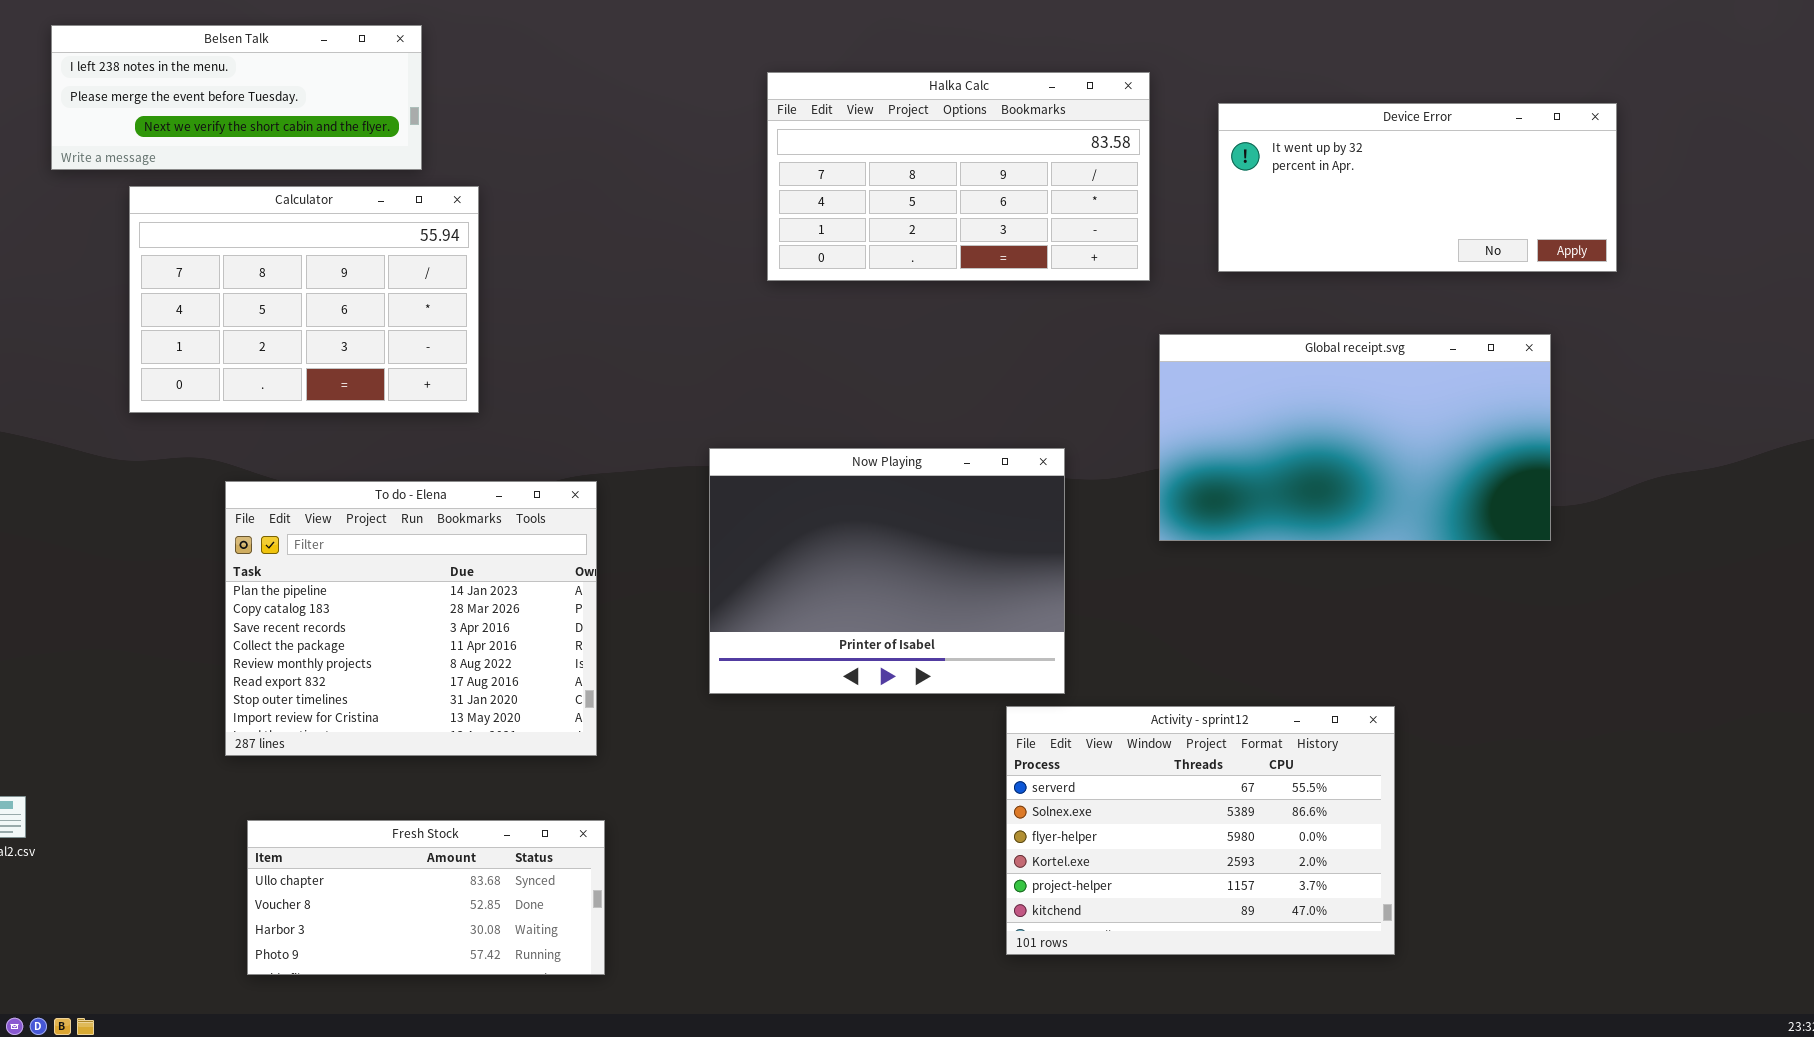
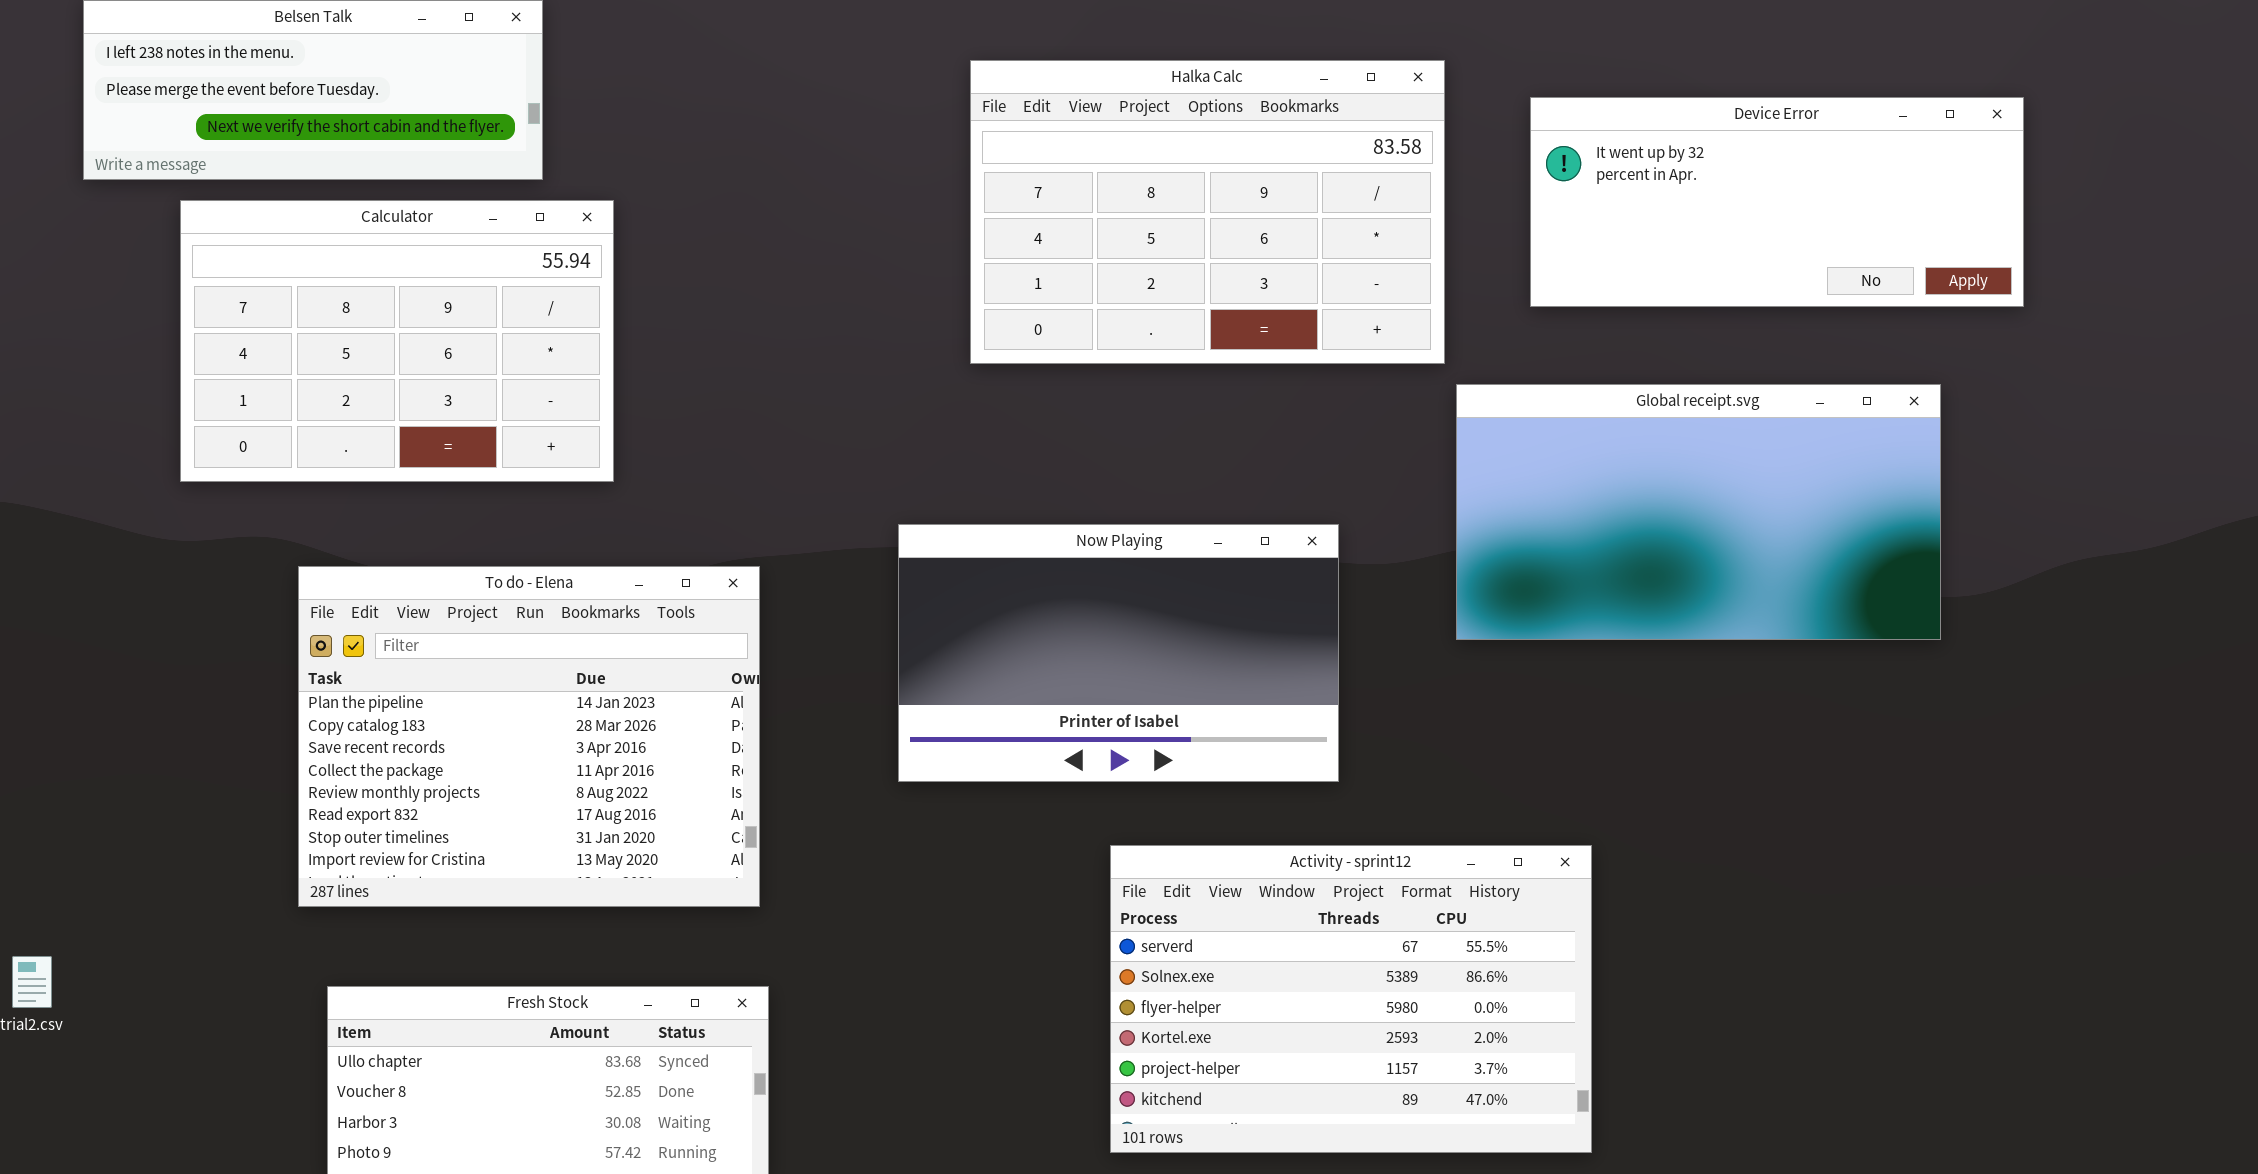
Halka Calc: [767,72,1150,281] -> [970,60,1445,364], resized
Now Playing: [709,448,1065,694] -> [898,524,1339,782], resized
Activity - sprint12: [1006,706,1395,955] -> [1110,845,1592,1153], moved

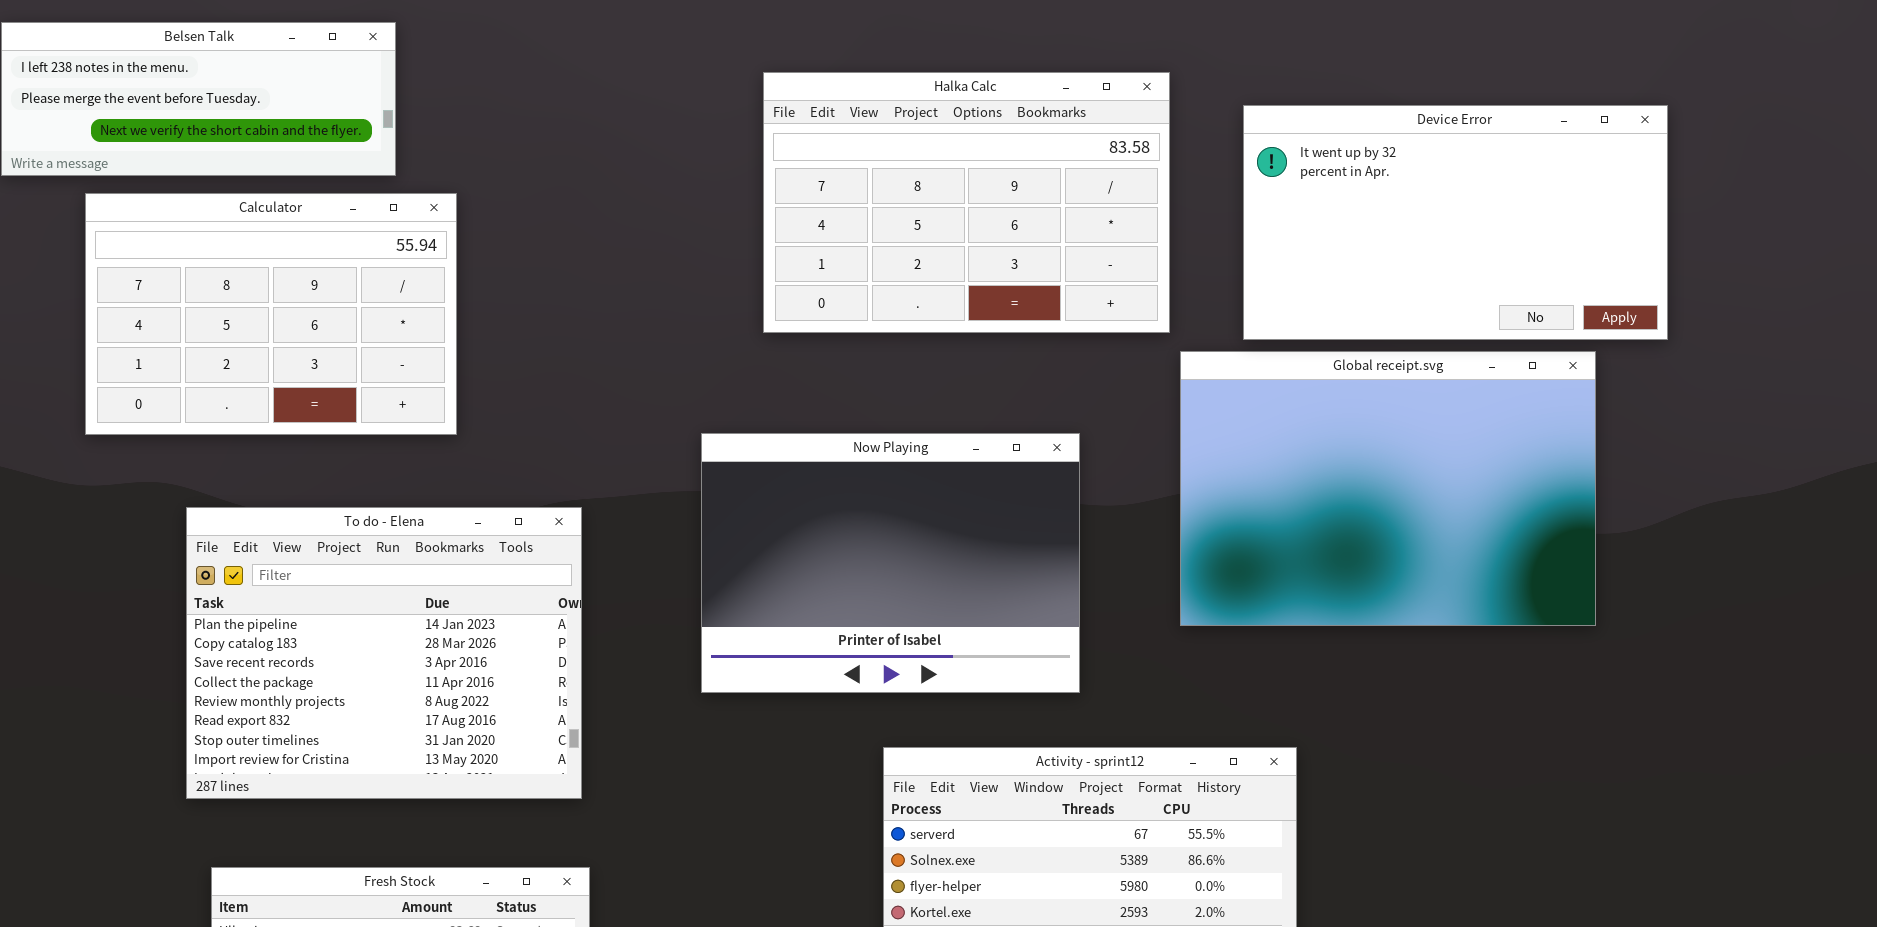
Device Error: [1530,97,2024,307] -> [1243,105,1668,340], resized
Global receipt.svg: [1456,384,1941,640] -> [1180,351,1596,626], resized
Now Playing: [898,524,1339,782] -> [701,433,1080,693], resized

